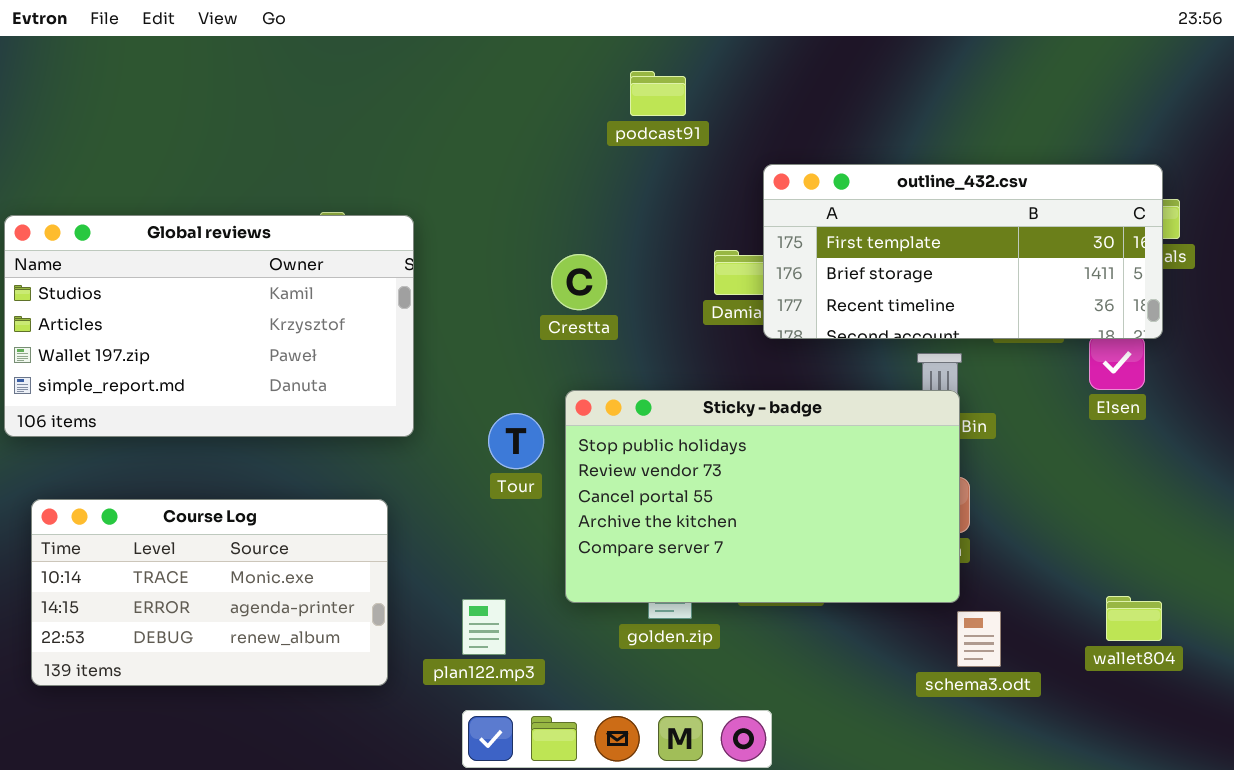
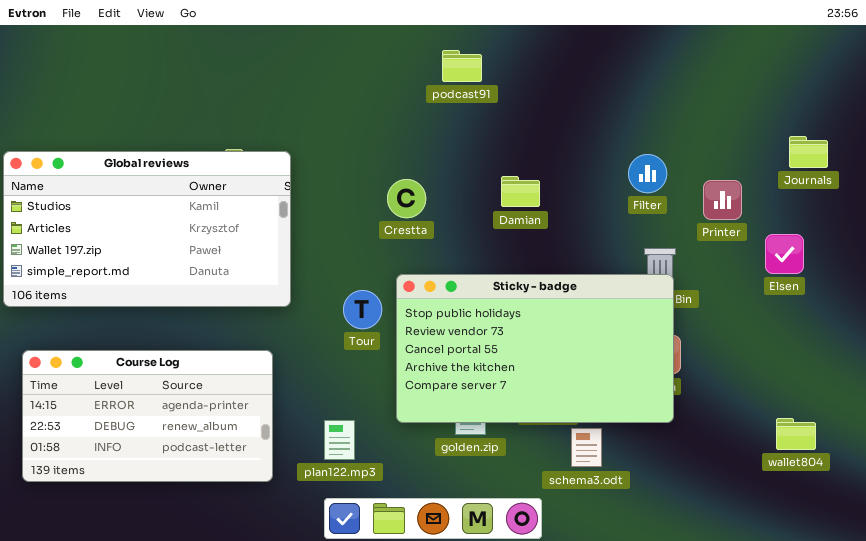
outline_432.csv: [763,164,1163,339] -> none, closed
Course Log: [31,499,388,686] -> [22,350,273,482], scrolled down 1 row
schema3.odt: [957,611,1001,667] -> [571,428,602,467], moved

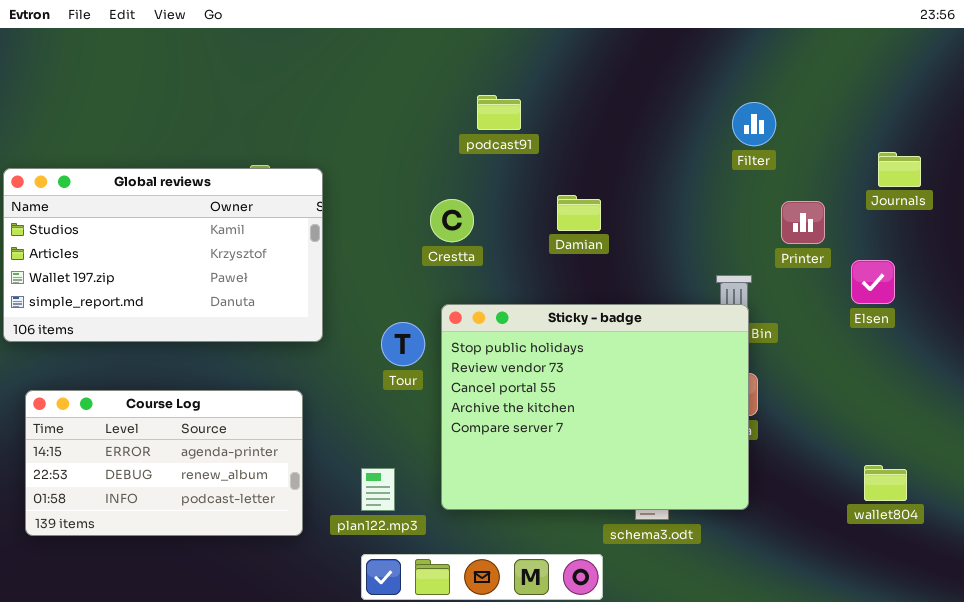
podcast91: [442,50,482,82] -> [477,95,521,130], moved
Filter: [628,154,667,193] -> [732,102,776,146], moved
Sticky - badge: [396,274,674,423] -> [441,304,749,510], resized

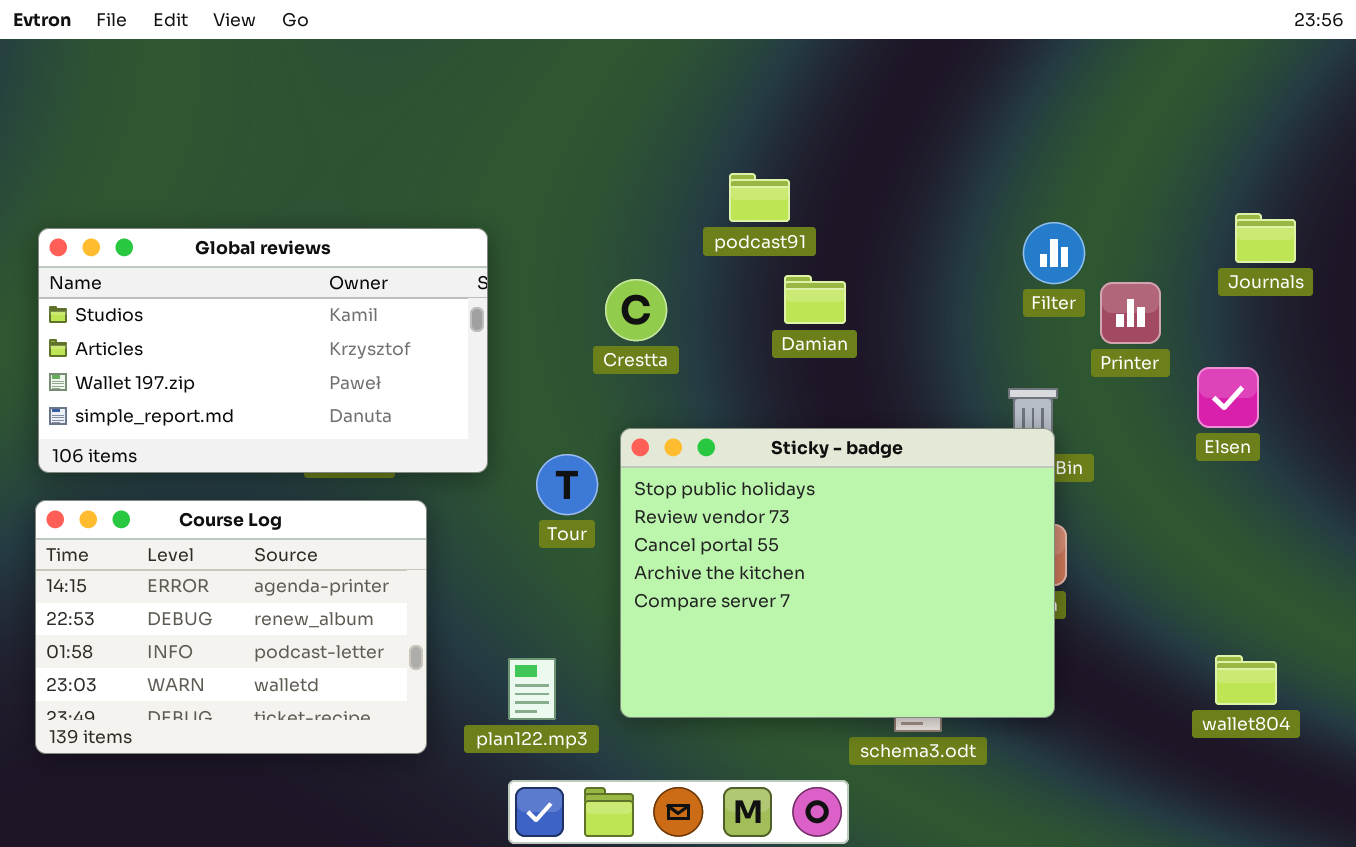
podcast91: [477,95,521,130] -> [729,173,790,222], moved
Filter: [732,102,776,146] -> [1023,222,1085,284], moved
Global reviews: [3,168,323,342] -> [38,228,488,473], moved
Course Log: [25,390,303,536] -> [35,500,427,754], resized

